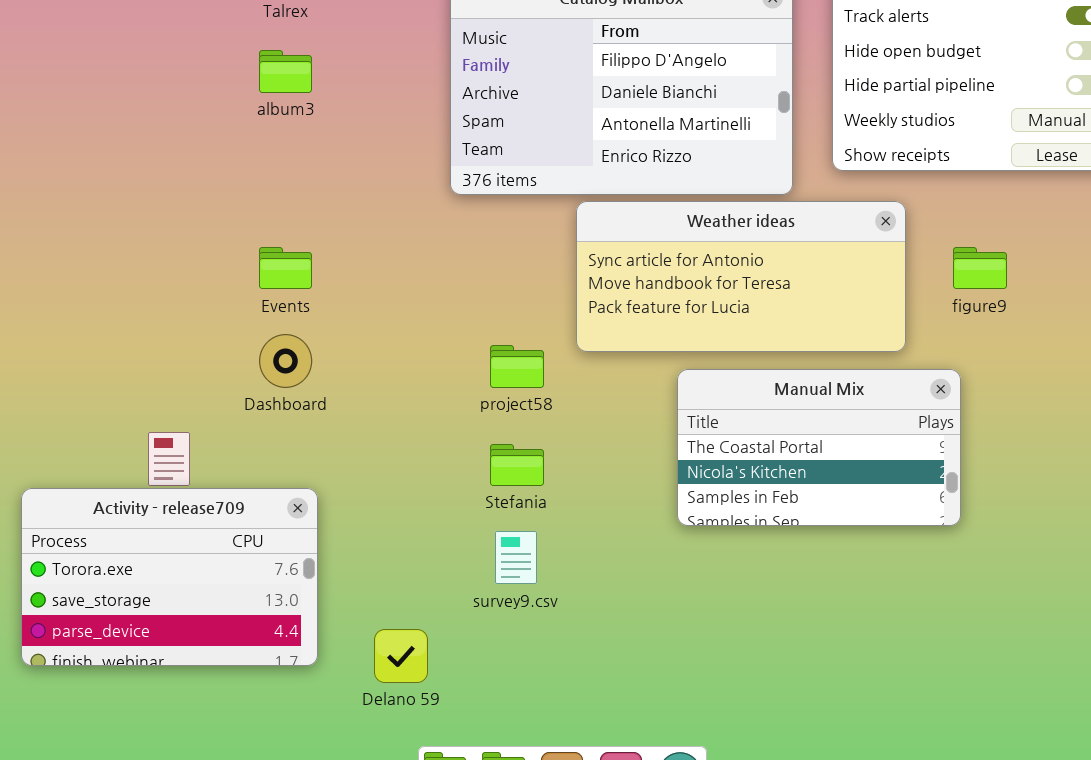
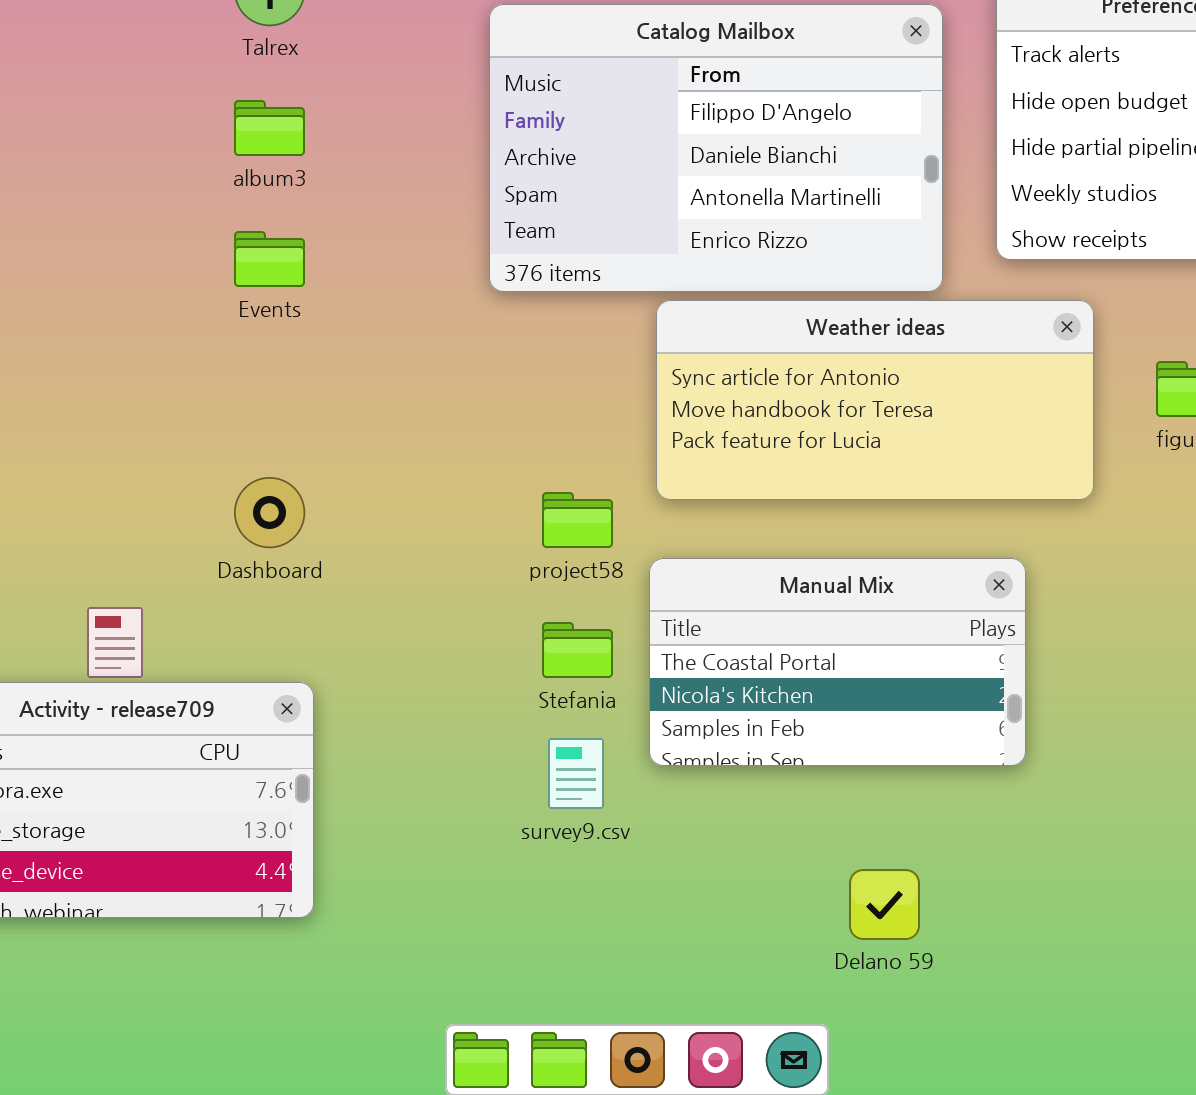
Events: [259,247,312,289] -> [234,231,305,287], moved
Manual Mix: [677,369,961,526] -> [649,558,1026,766], moved
Delano 59: [374,629,428,683] -> [849,869,920,940], moved

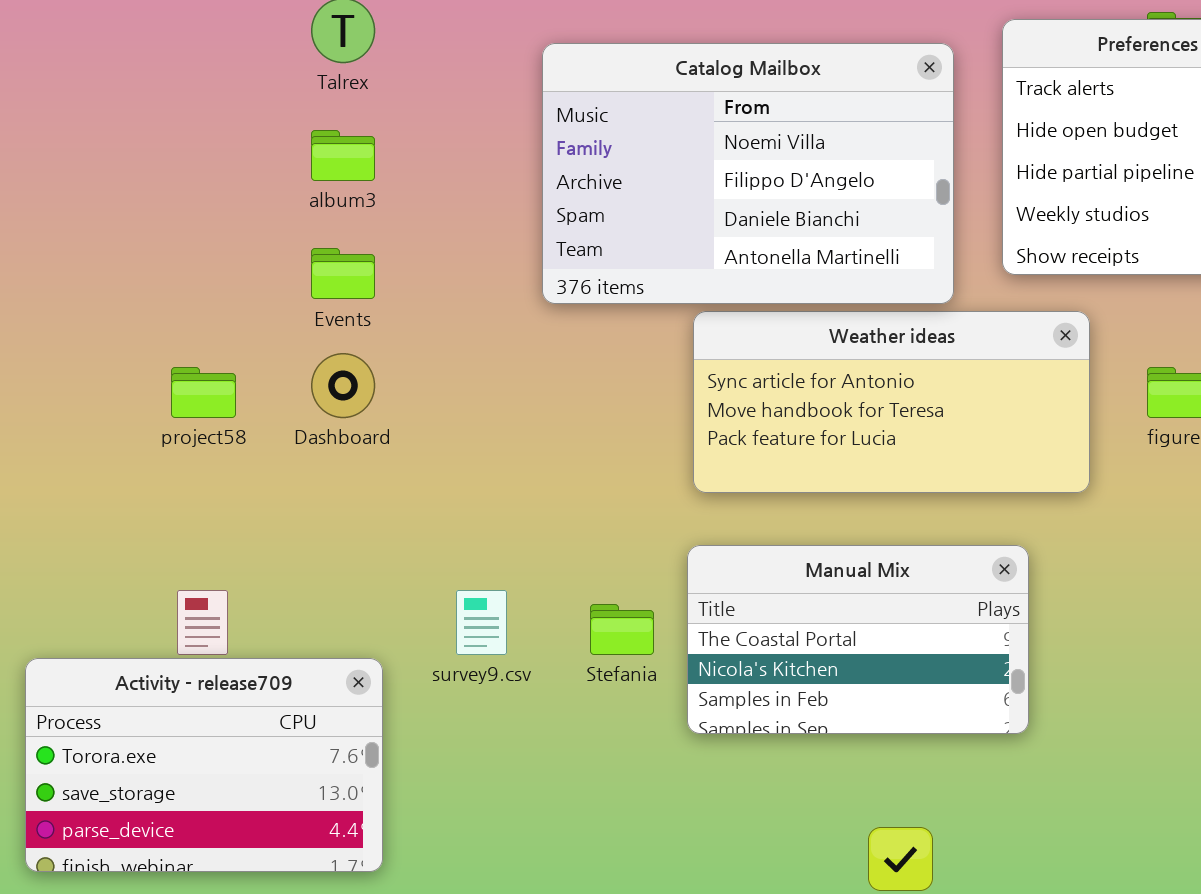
Catalog Mailbox: [489,4,943,292] -> [542,43,954,304], scrolled up 1 row
Dashboard: [234,477,305,548] -> [311,353,375,418], moved
project58: [542,492,613,548] -> [171,367,236,418], moved
survey9.csv: [548,738,604,809] -> [456,590,507,655], moved

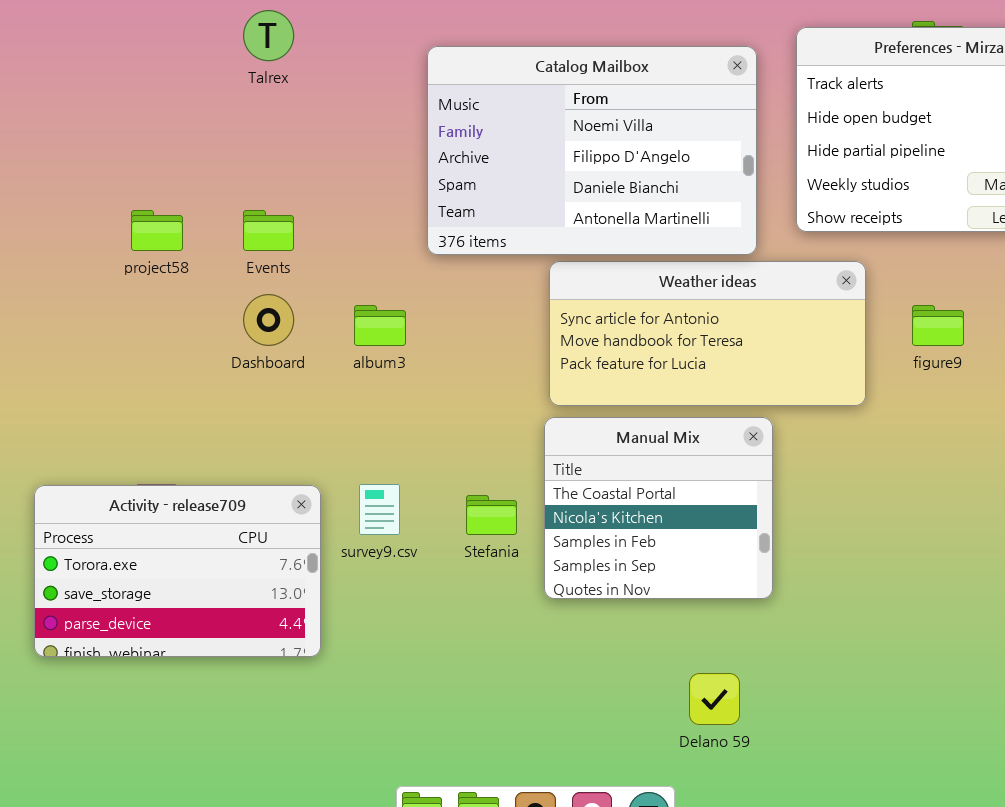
album3: [311,130,375,181] -> [354,305,406,346], moved
project58: [171,367,236,418] -> [131,210,183,251], moved
Manual Mix: [687,545,1029,734] -> [544,417,773,599], resized
Activity - release709: [25,658,383,872] -> [34,485,321,657], moved

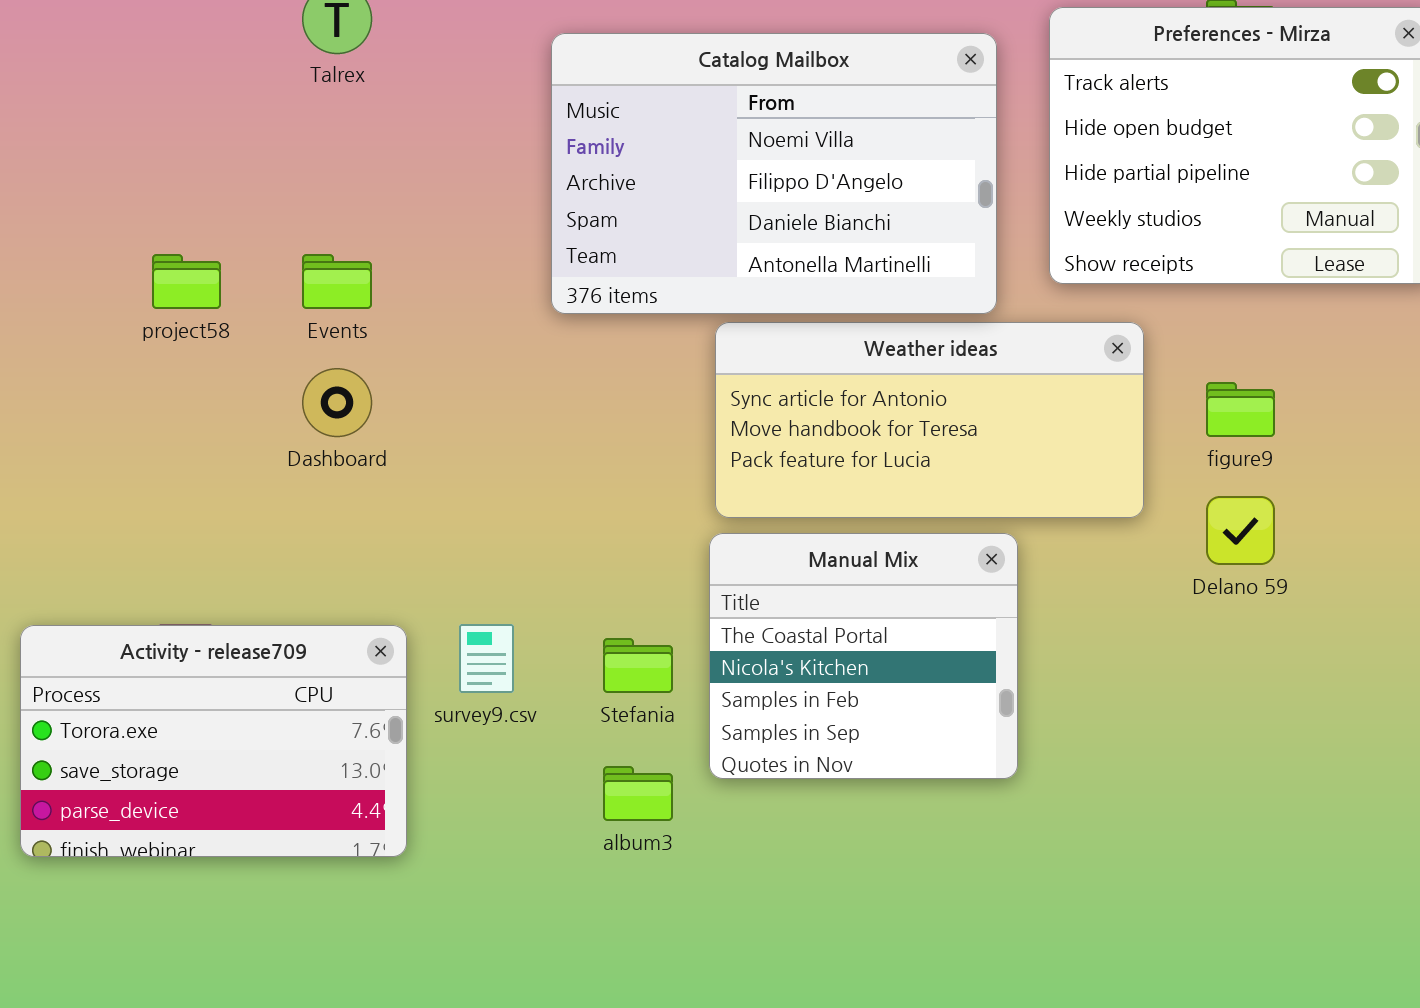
album3: [354,305,406,346] -> [603,766,673,821], moved
Delano 59: [689,673,740,725] -> [1206,496,1275,565], moved

